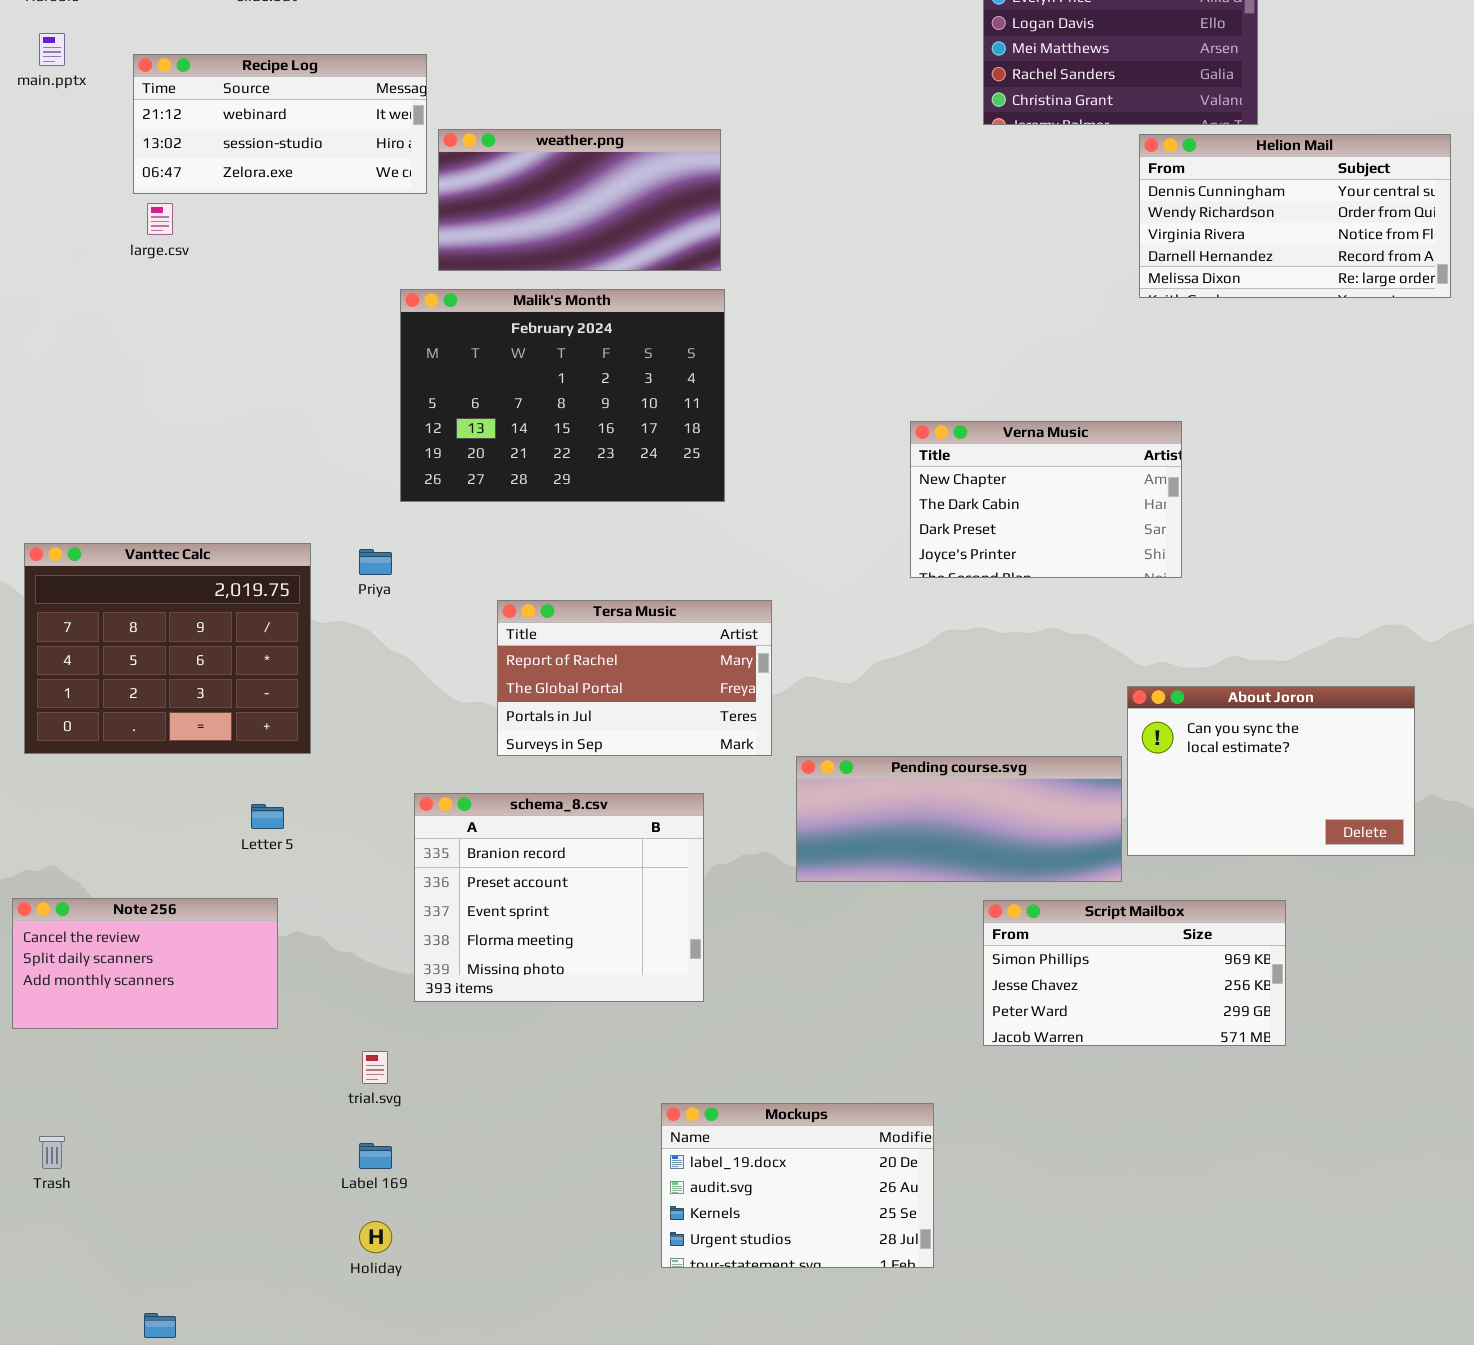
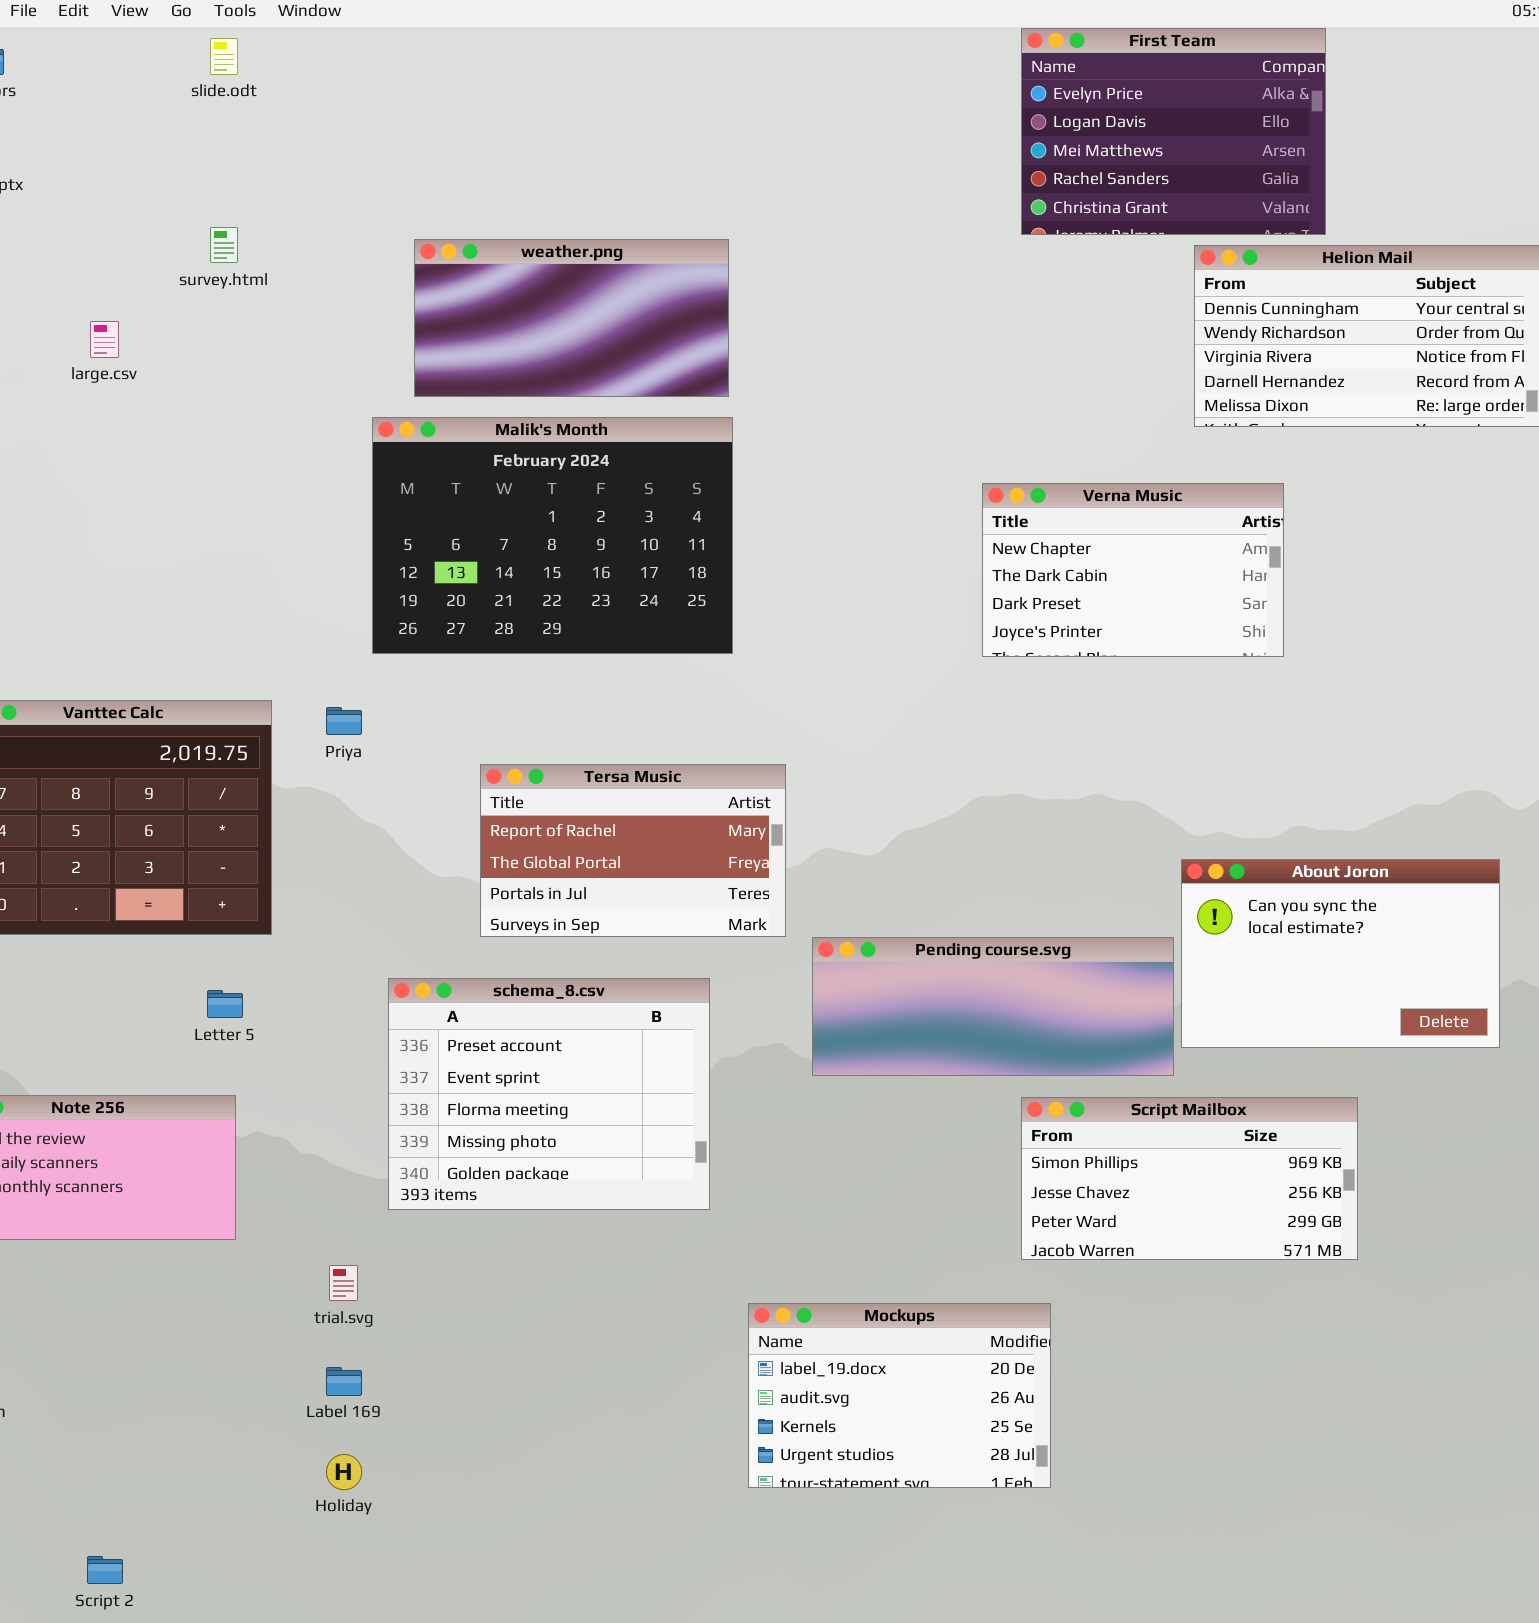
Recipe Log: [133,54,427,194] -> none, closed
Verna Music: [910,421,1182,578] -> [982,483,1284,657], moved
schema_8.csv: [414,793,704,1002] -> [388,978,710,1210], scrolled down 1 row
Mockups: [661,1103,934,1268] -> [748,1303,1051,1488], moved

